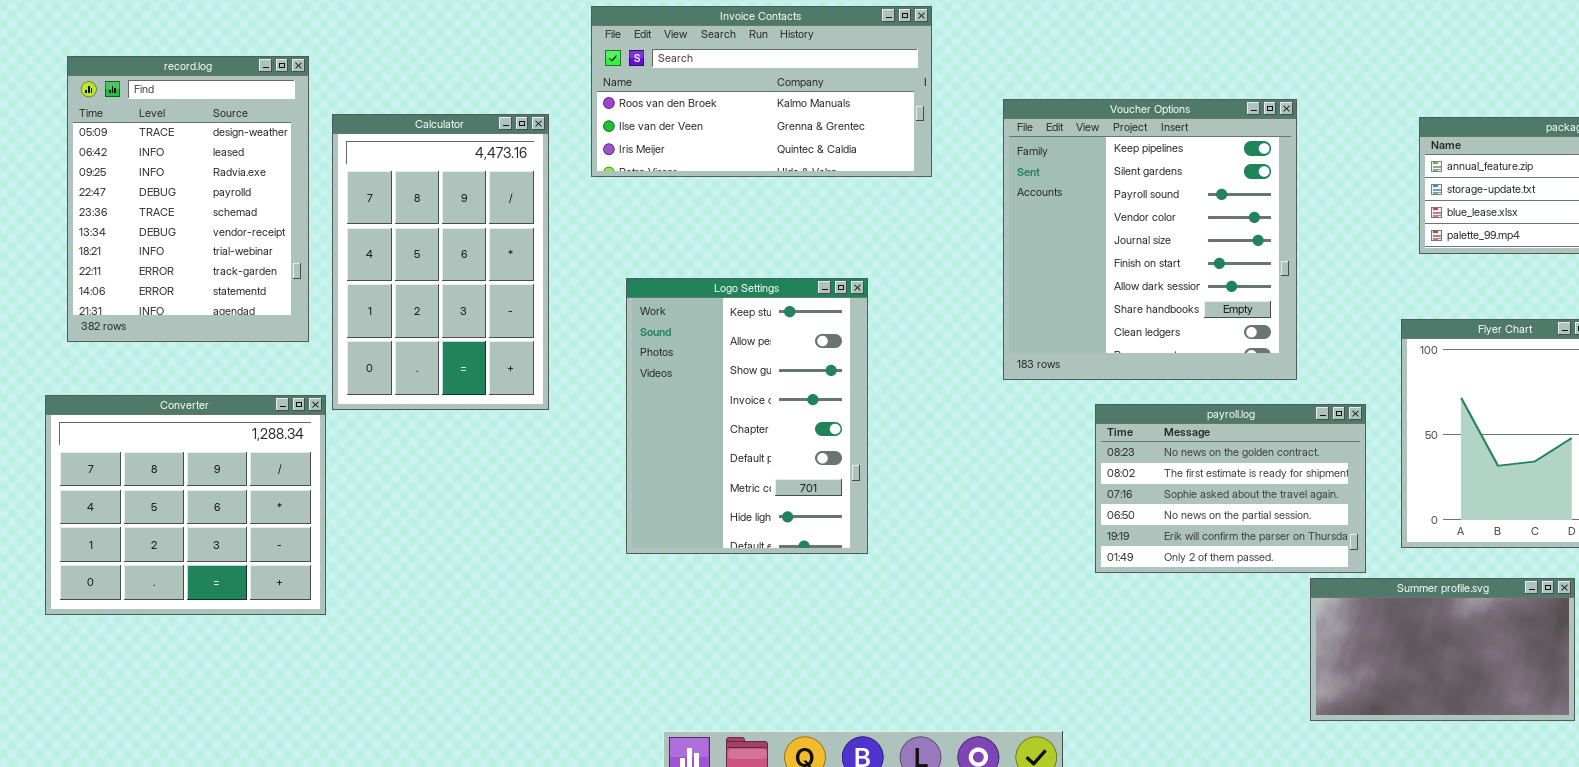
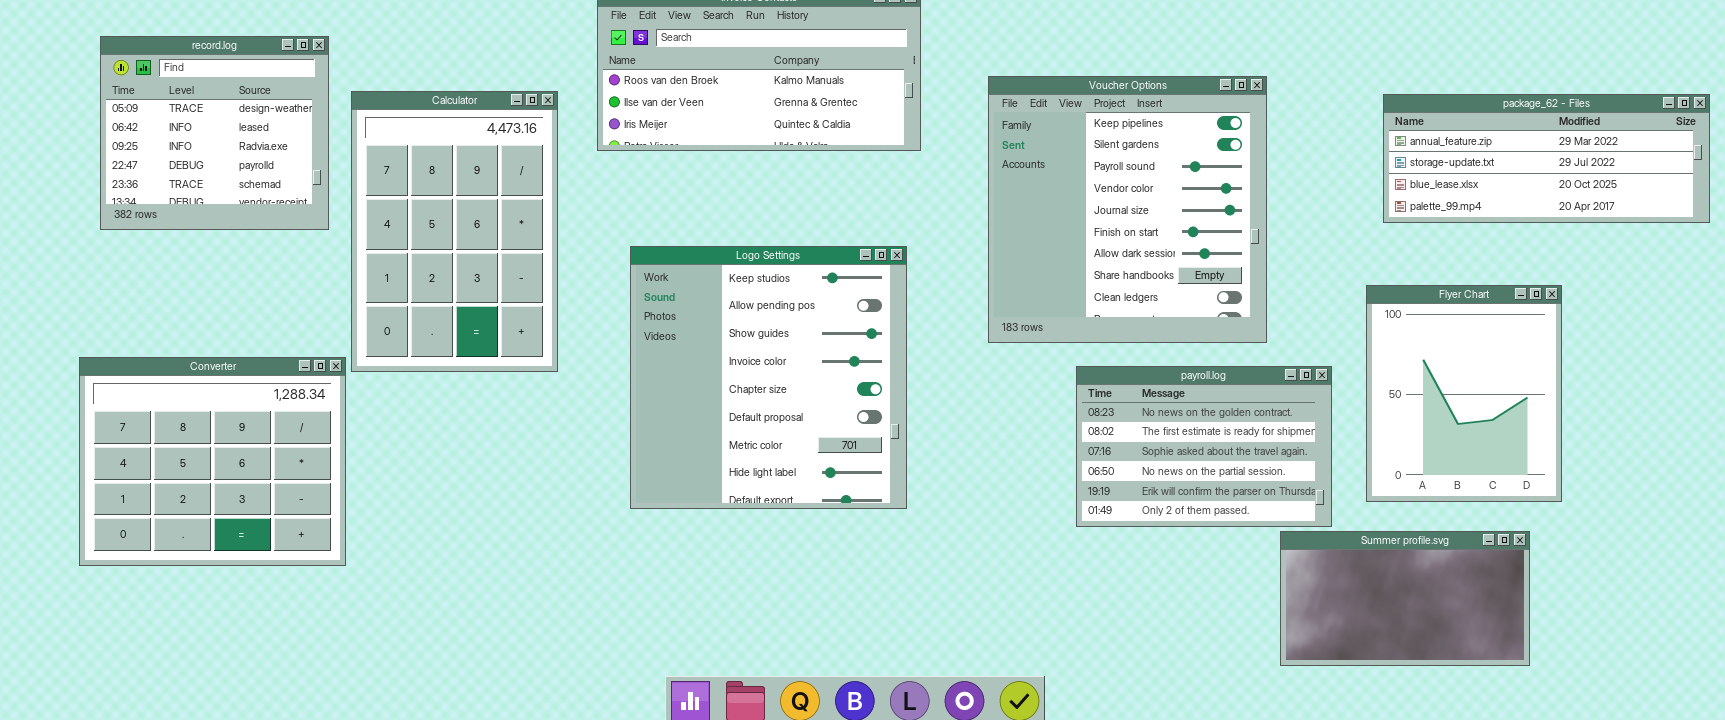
record.log: [67,56,309,342] -> [100,36,329,230], resized
Logo Settings: [626,278,868,554] -> [630,246,907,509], resized

